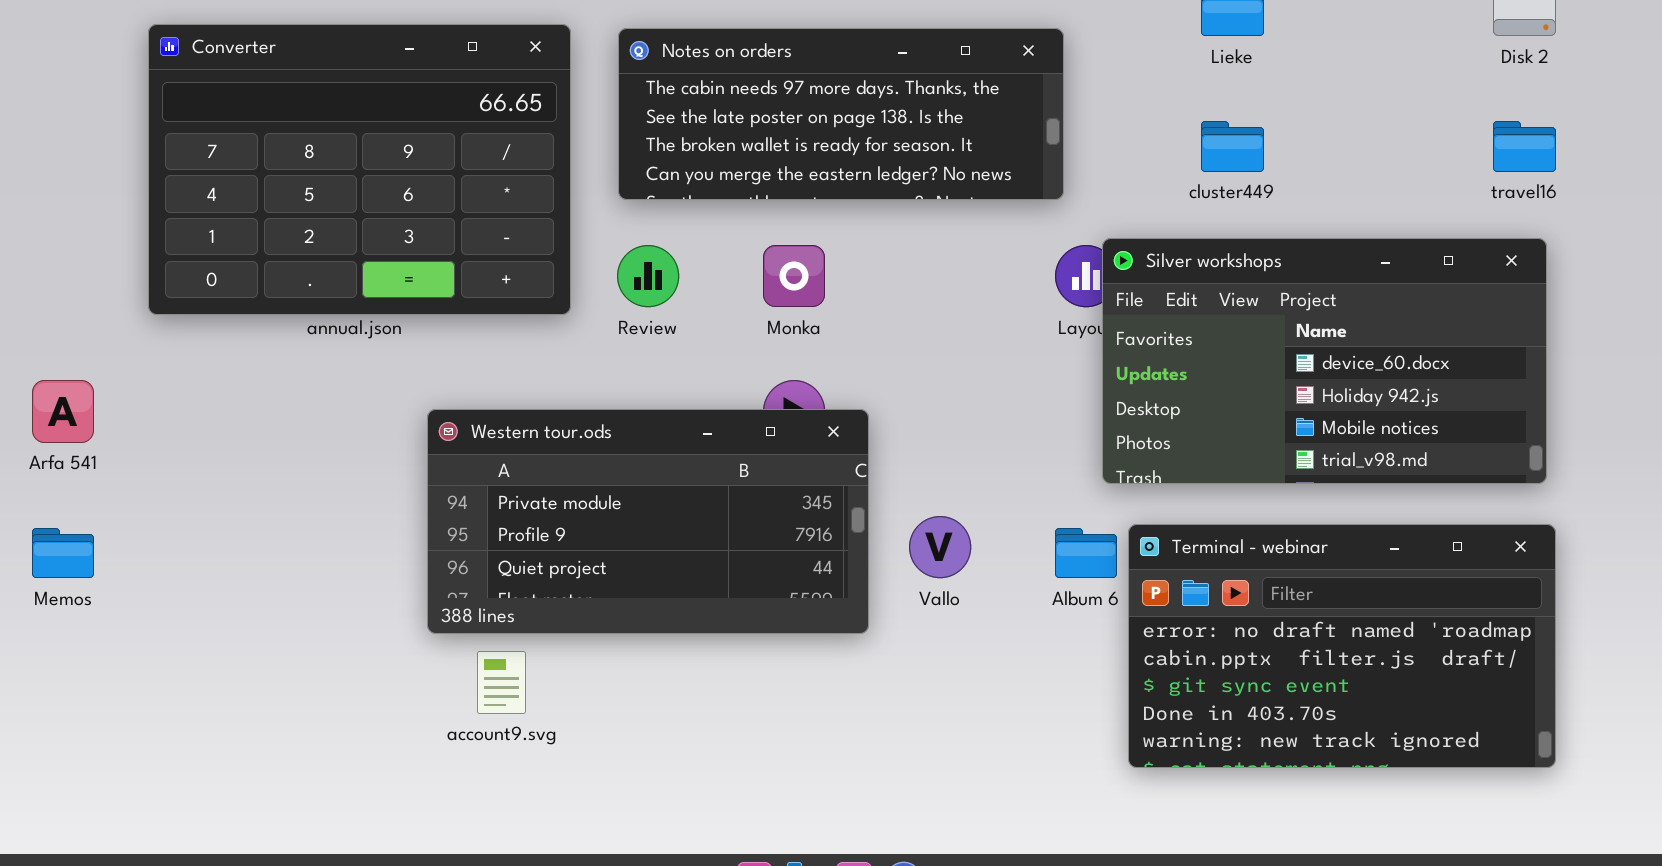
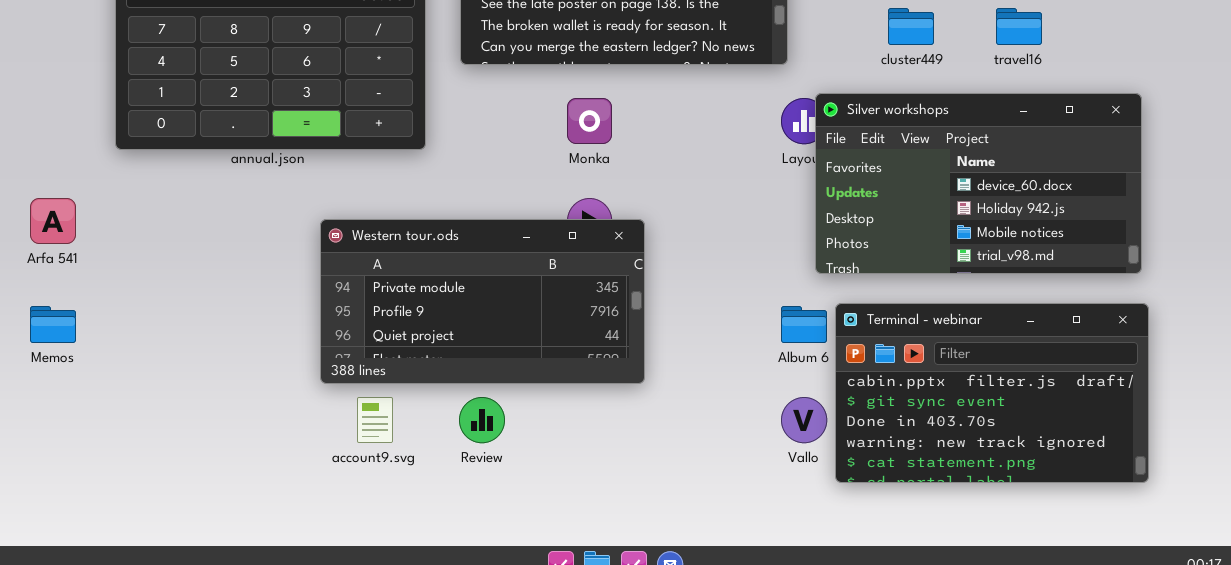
travel16: [1493,121,1556,172] -> [996,8,1042,45], moved
Review: [617,245,679,307] -> [459,397,505,443], moved
Vallo: [909,516,971,578] -> [781,397,827,443], moved
Terminal - webinar: [1128,524,1556,768] -> [835,303,1149,483], scrolled down 1 row

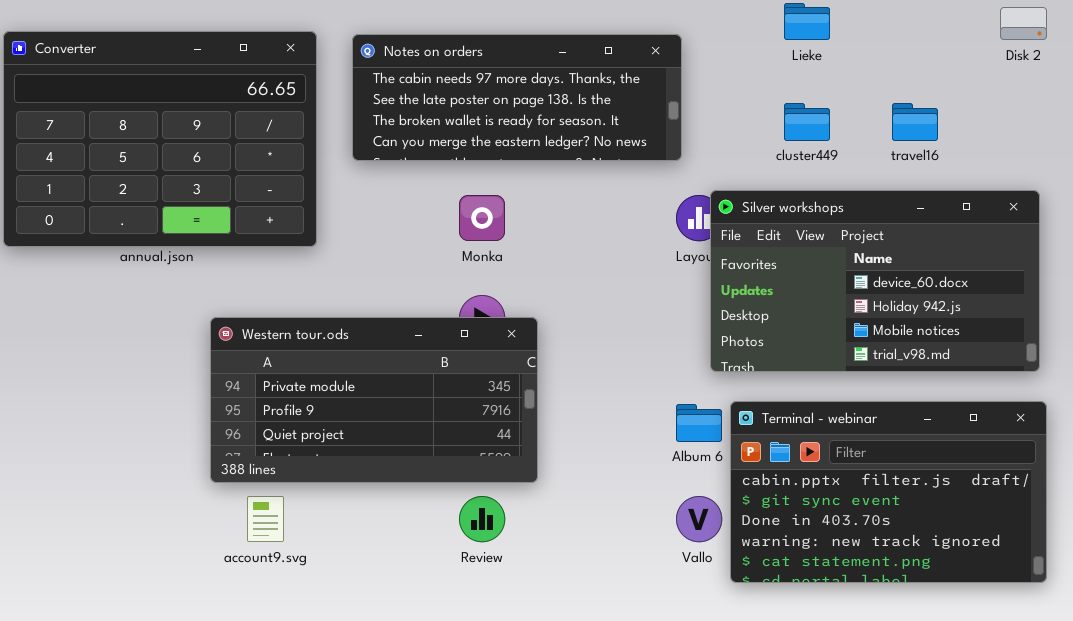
Review: [459,397,505,443] -> [459,496,505,542], moved

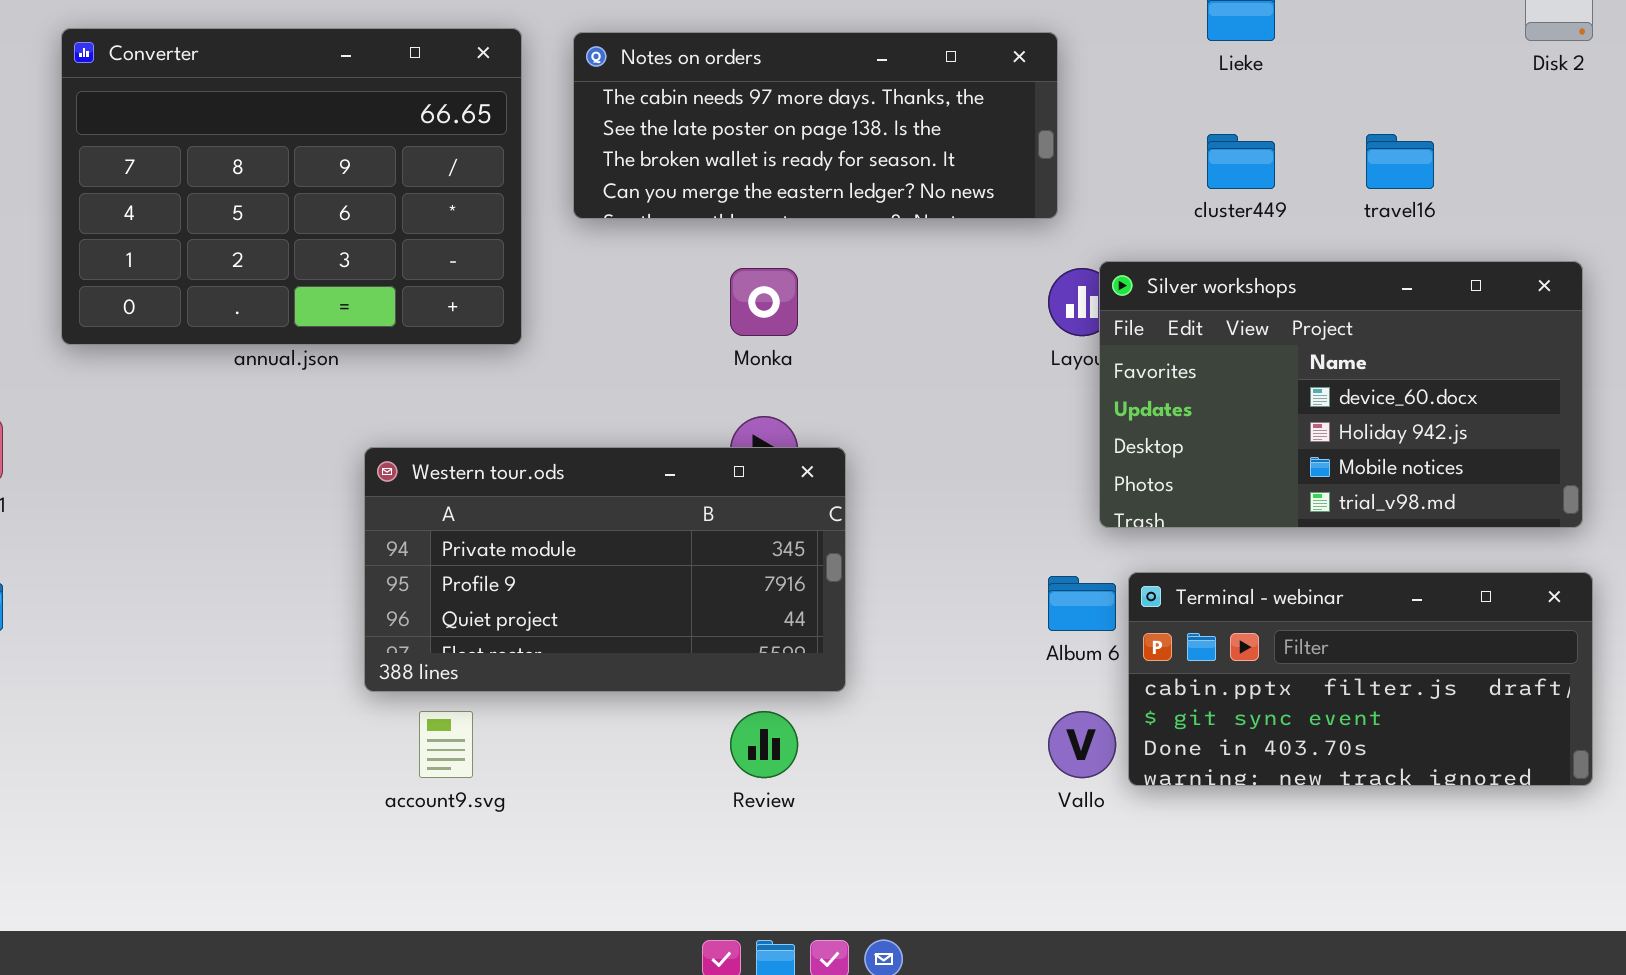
Terminal - webinar: [730,401,1047,583] -> [1128,572,1593,786], resized

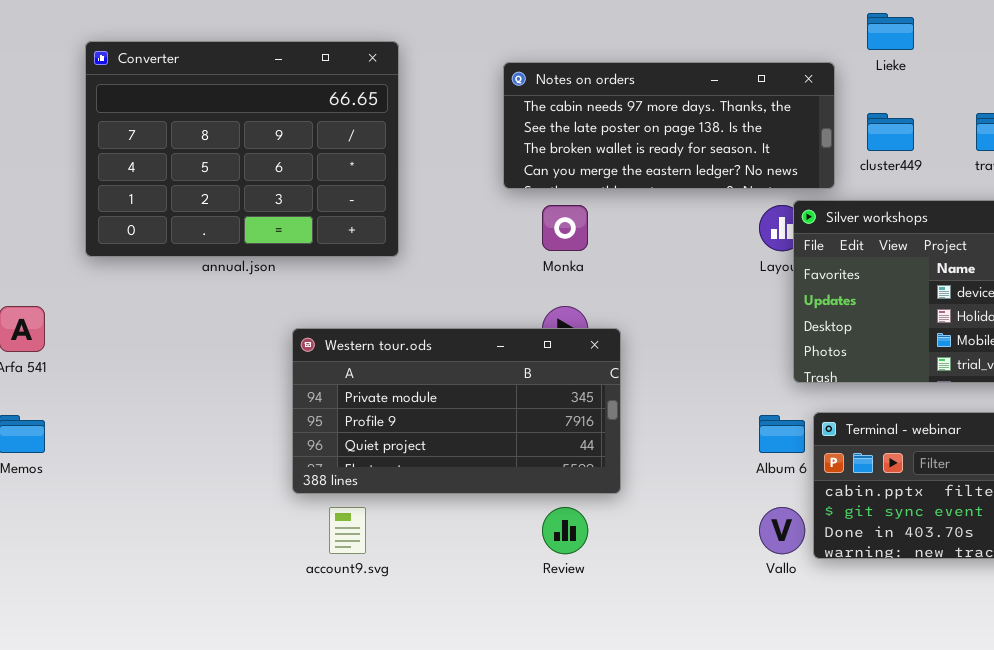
Notes on orders: [573,32,1058,219] -> [503,62,835,189], moved

